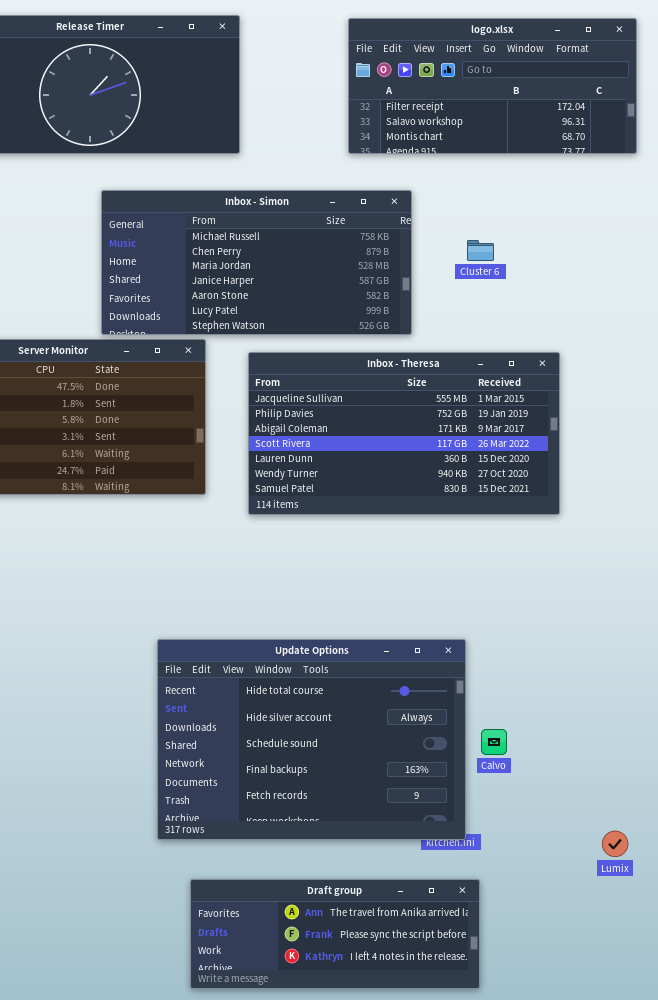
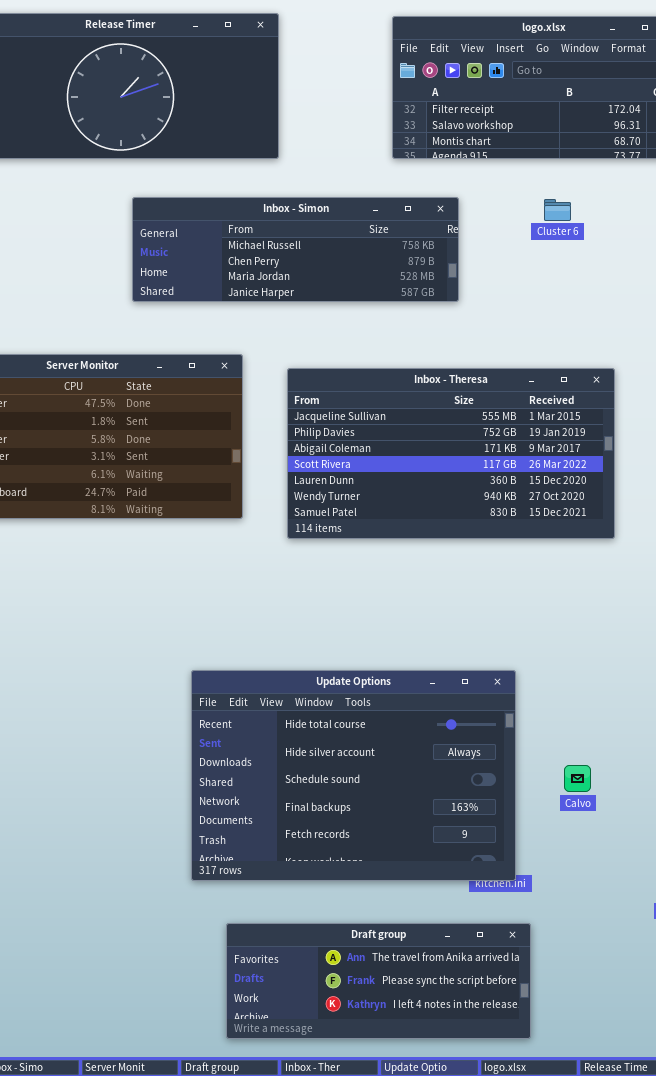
Inbox - Simon: [101,190,412,335] -> [132,197,459,302], resized
Cluster 6: [467,240,494,261] -> [544,199,571,221], moved
Calvo: [481,729,507,755] -> [564,765,591,792], moved

